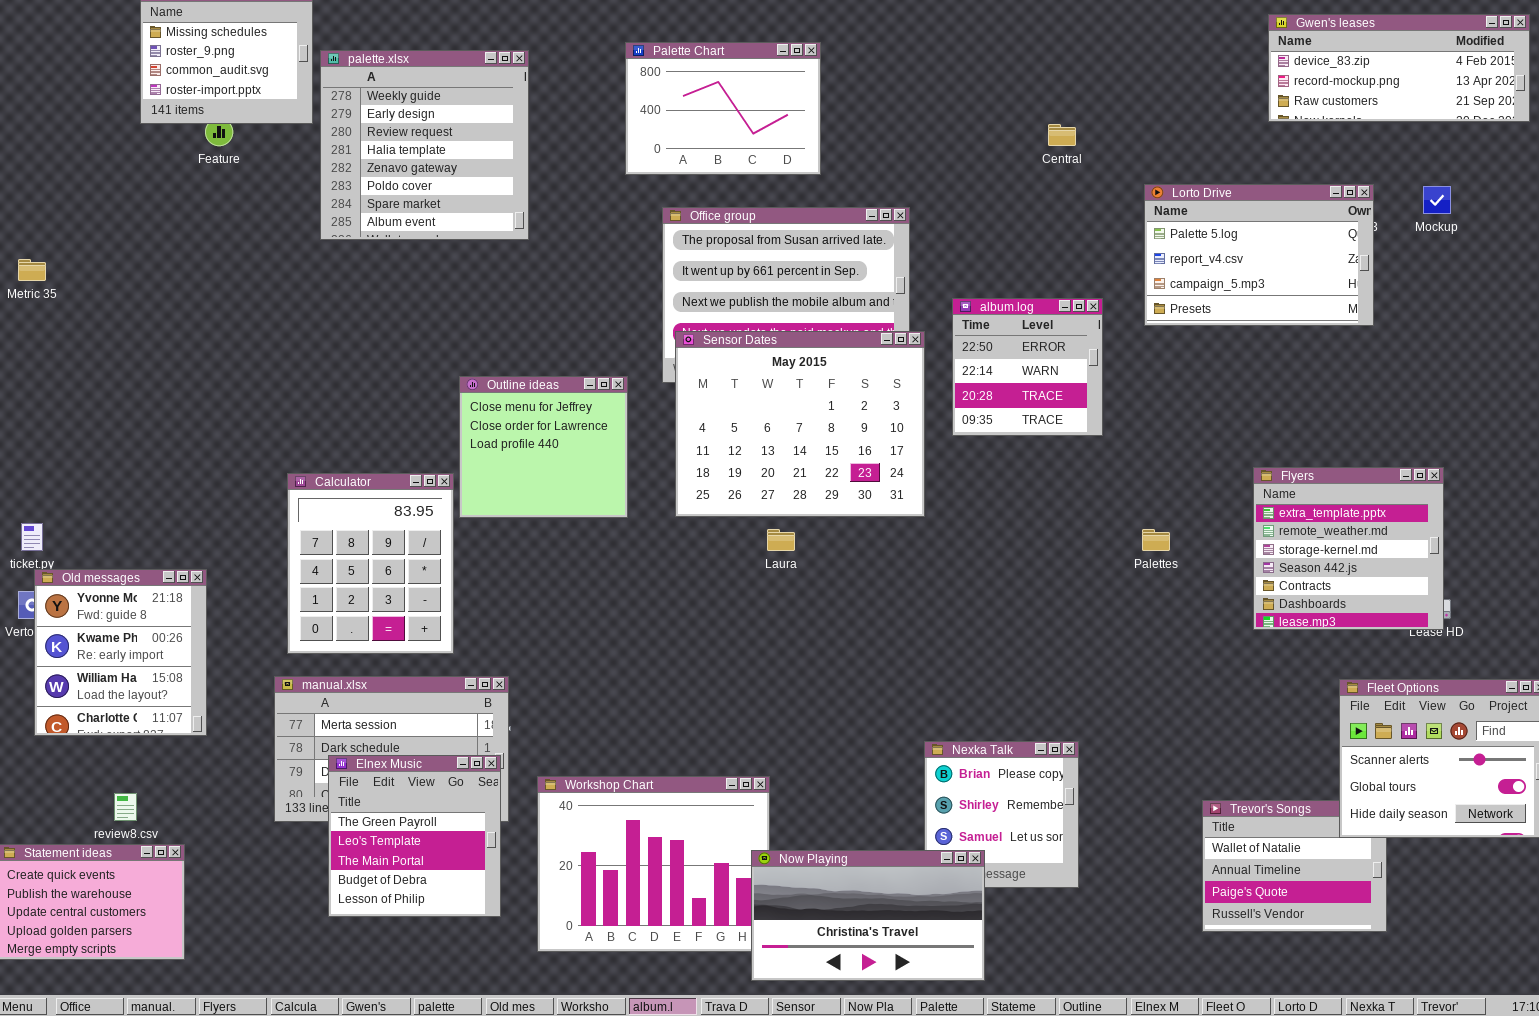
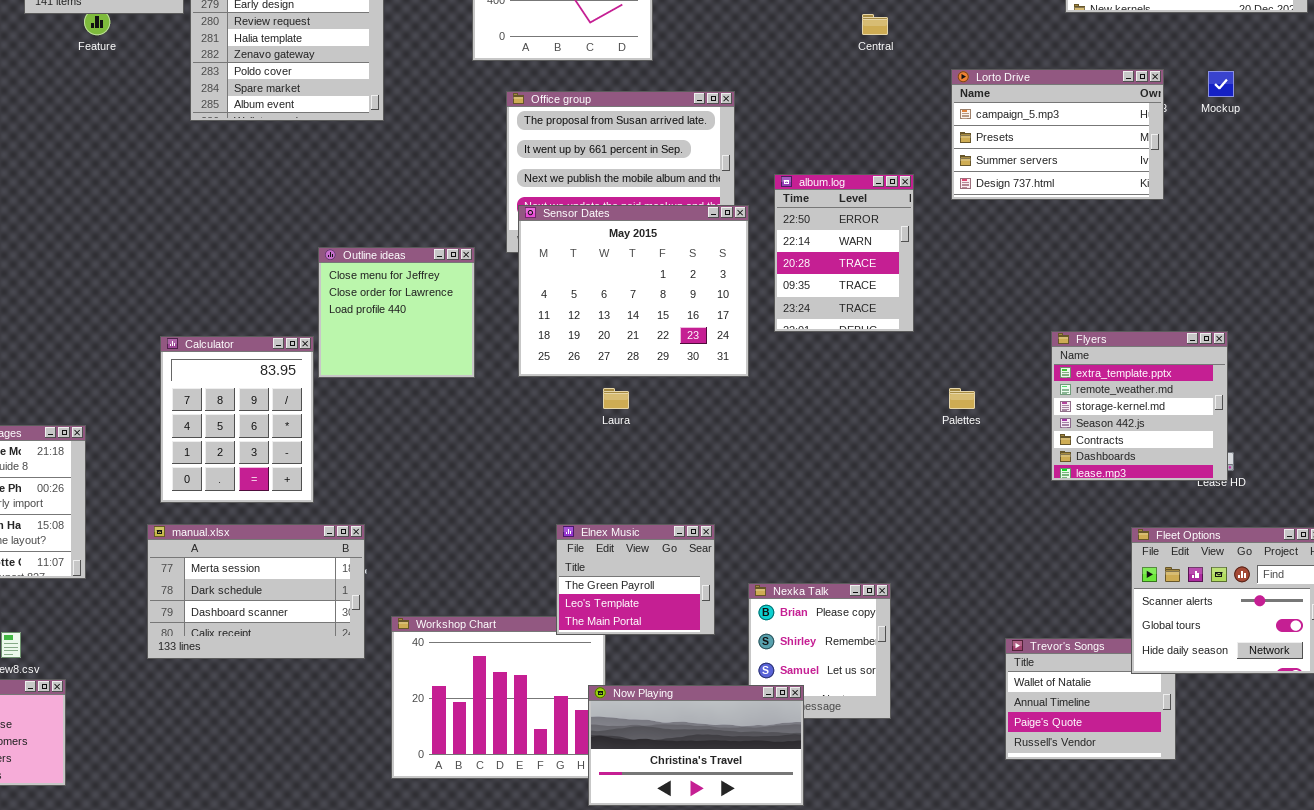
Lorto Drive: [1144,184,1374,326] -> [951,69,1164,200], scrolled down 2 rows
album.log: [952,298,1103,436] -> [774,174,914,332], resized
Elnex Music: [328,755,501,917] -> [556,524,715,635], moved, resized

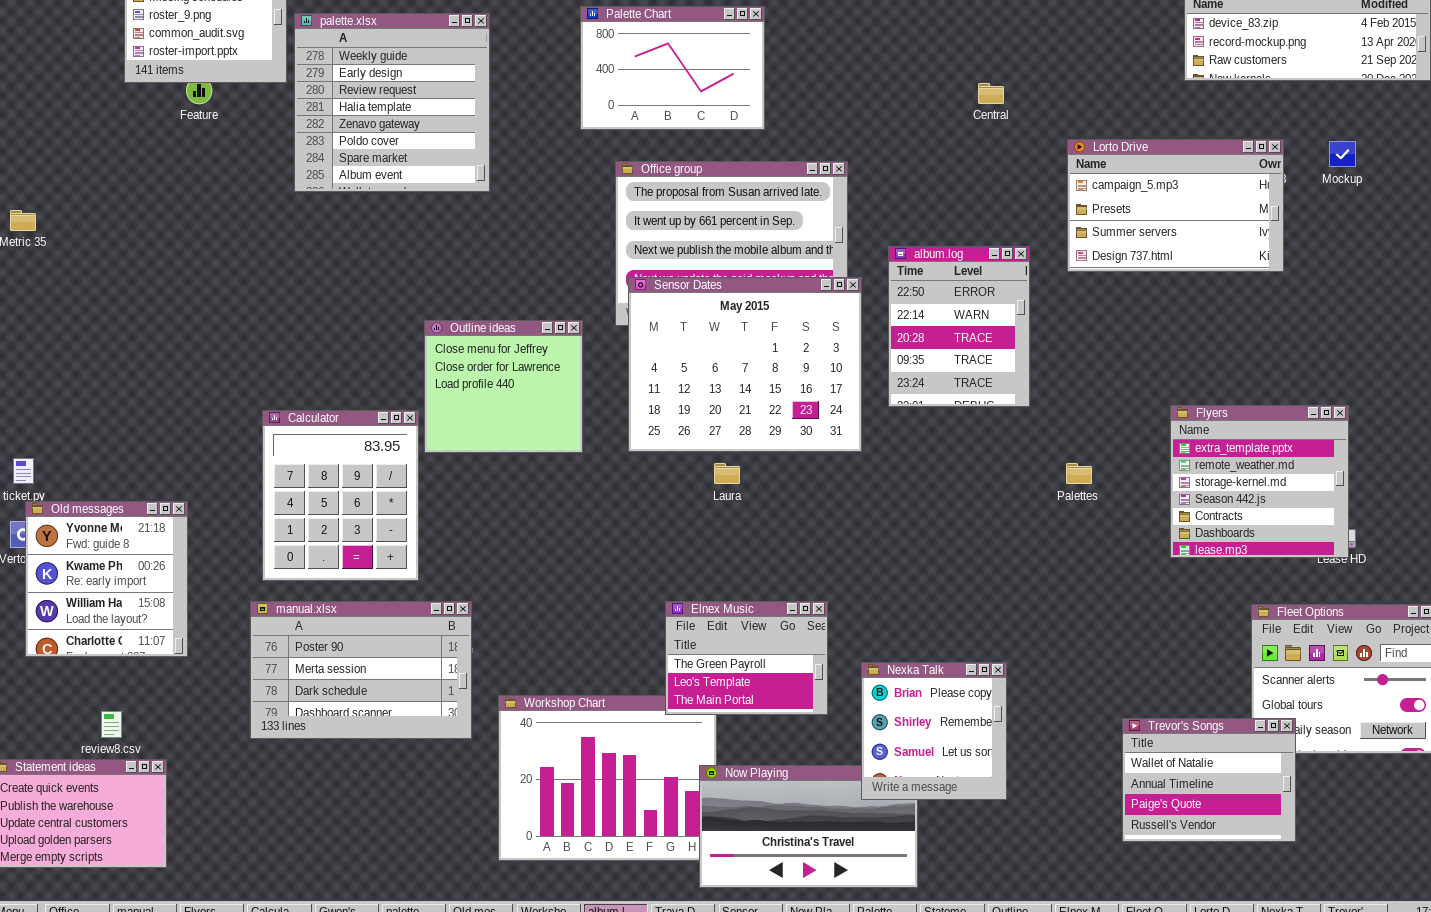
manual.xlsx: [147,524,365,659] -> [250,601,472,739], scrolled up 1 row
Nexka Talk: [748,583,891,719] -> [861,662,1007,800], raised
Trevor's Songs: [1005,638,1176,760] -> [1122,718,1296,842], raised

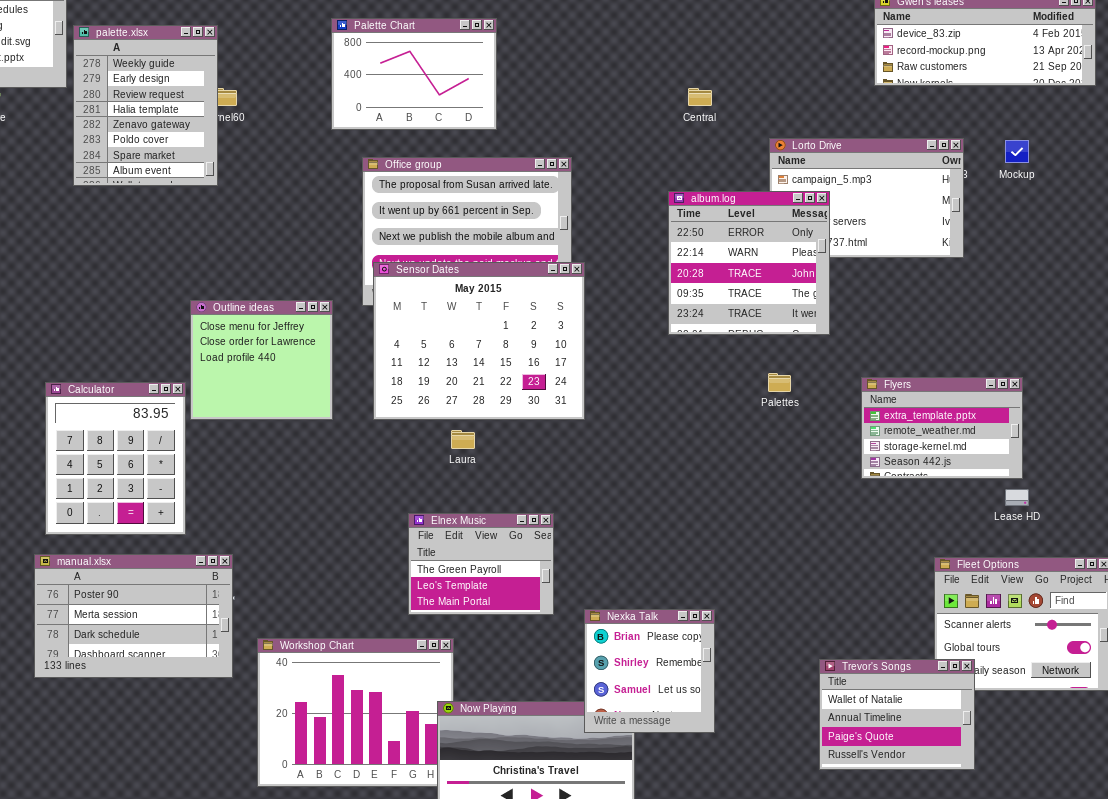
palette.xlsx: [294,13,490,192] -> [73,25,218,186], resized
album.log: [888,246,1030,407] -> [668,191,830,335], moved, resized
Flyers: [1170,405,1349,558] -> [861,377,1023,479], resized
Palettes: [1066,463,1092,484] -> [768,373,791,392], moved
Elnex Music: [665,601,828,715] -> [408,513,554,615], moved

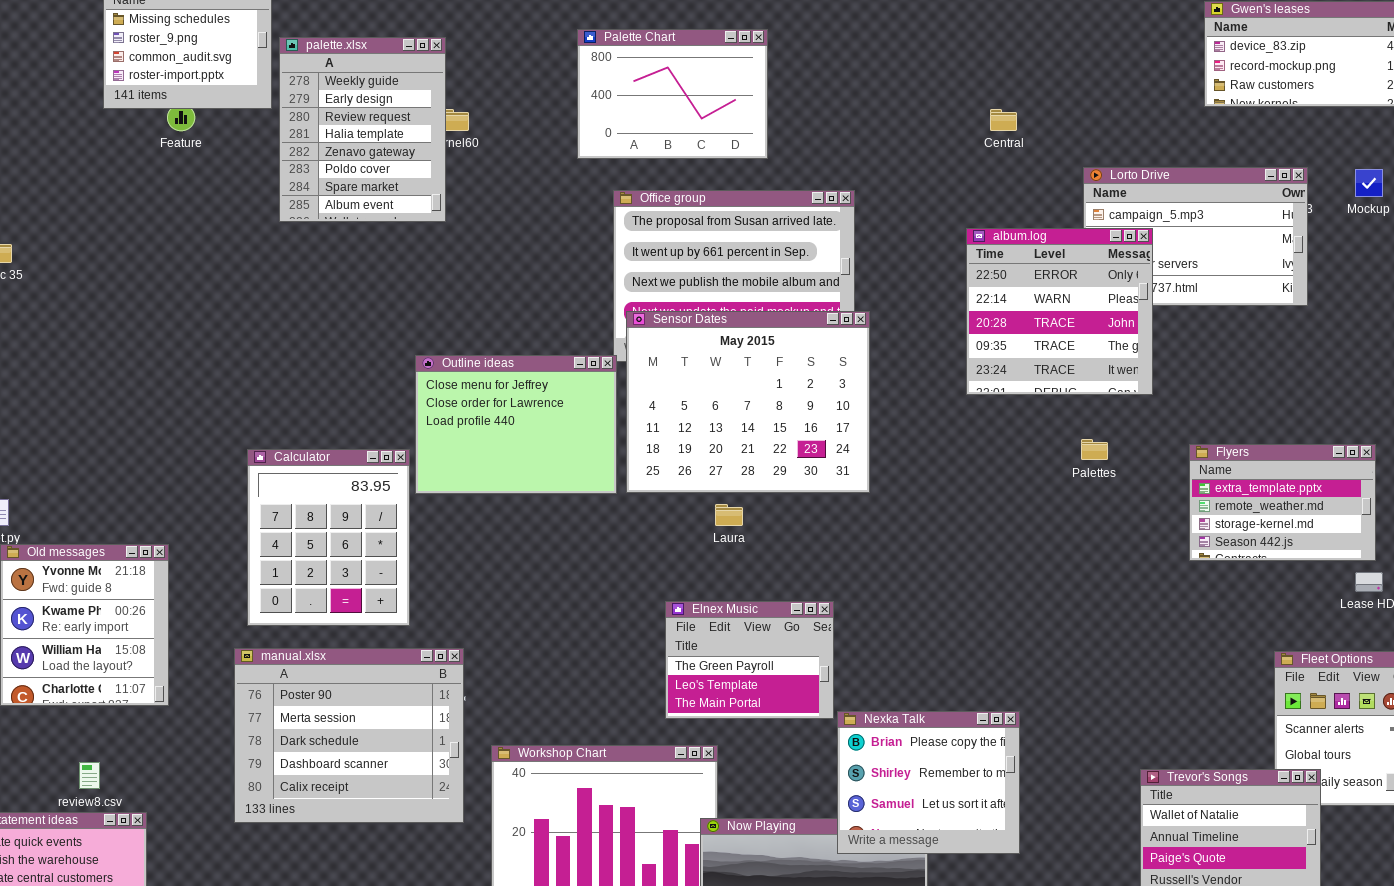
Outline ideas: [190,300,333,420] -> [415,355,617,494], resized
manual.xlsx: [34,554,233,678] -> [234,648,464,823], resized
Nexka Talk: [584,609,715,733] -> [837,711,1020,854], resized

